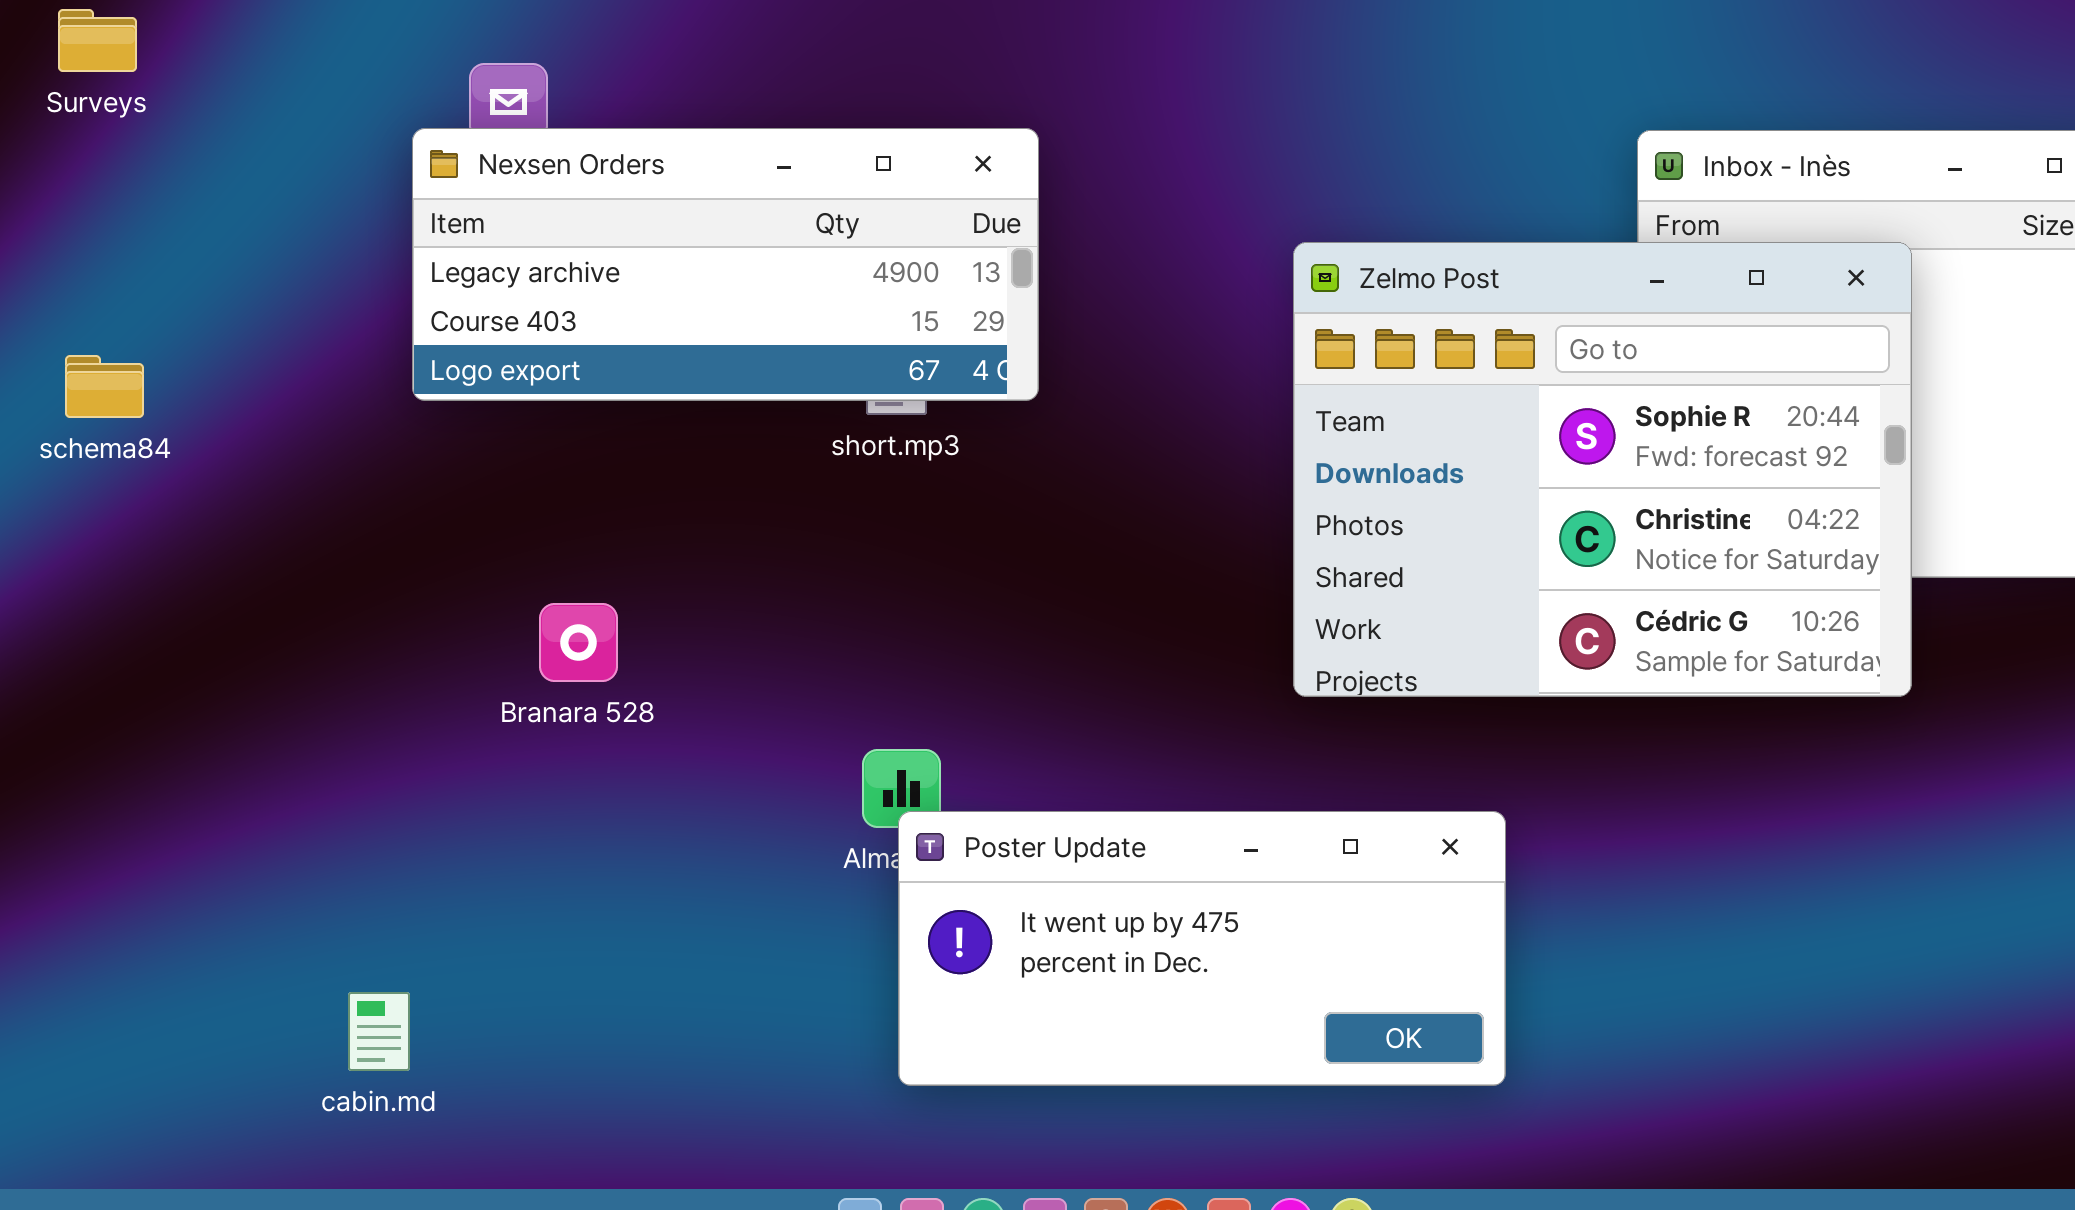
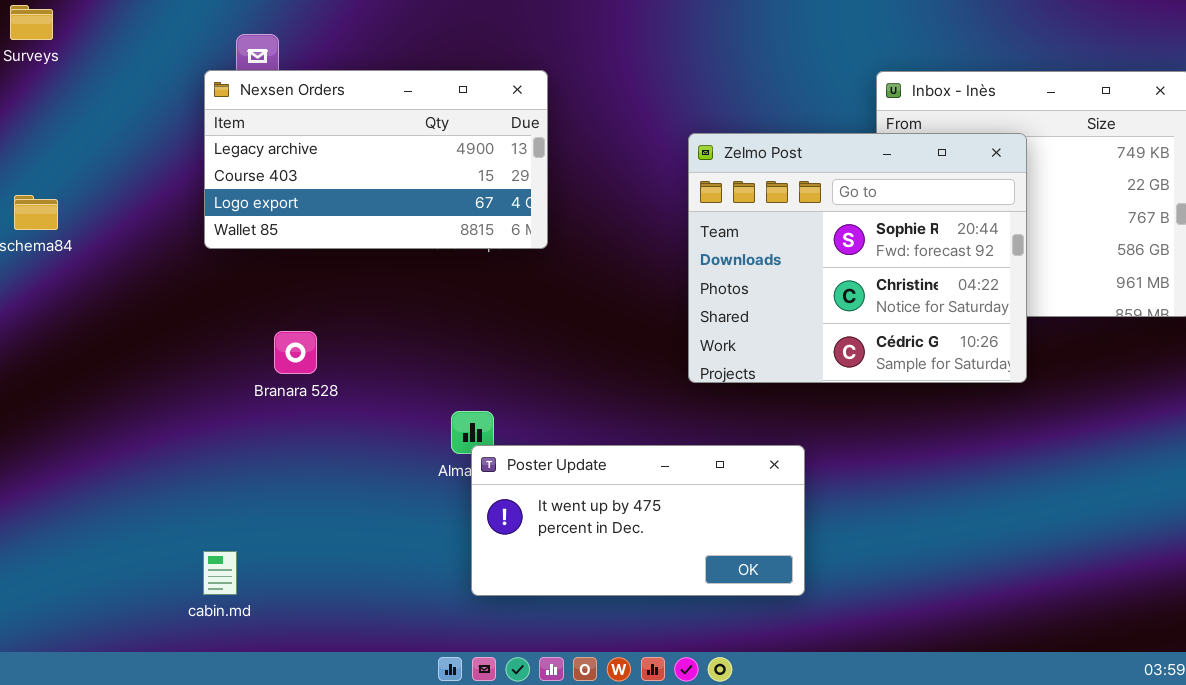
Nexsen Orders: [412,128,1039,401] -> [204,70,548,249], resized
cabin.md: [348,992,410,1071] -> [203,551,237,595], moved

